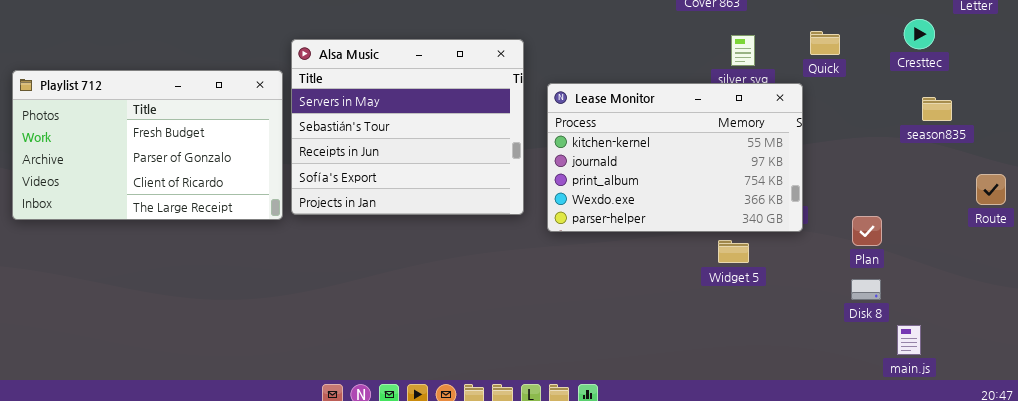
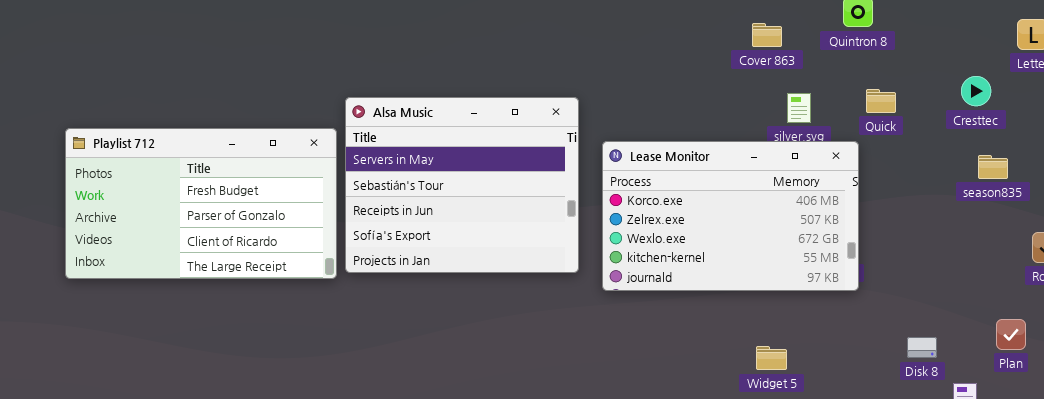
Lease Monitor: [547,83,803,232] -> [602,141,859,291], scrolled up 3 rows
Plan: [852,216,882,246] -> [996,319,1026,350], moved
Widget 5: [718,240,749,263] -> [756,346,787,370], moved

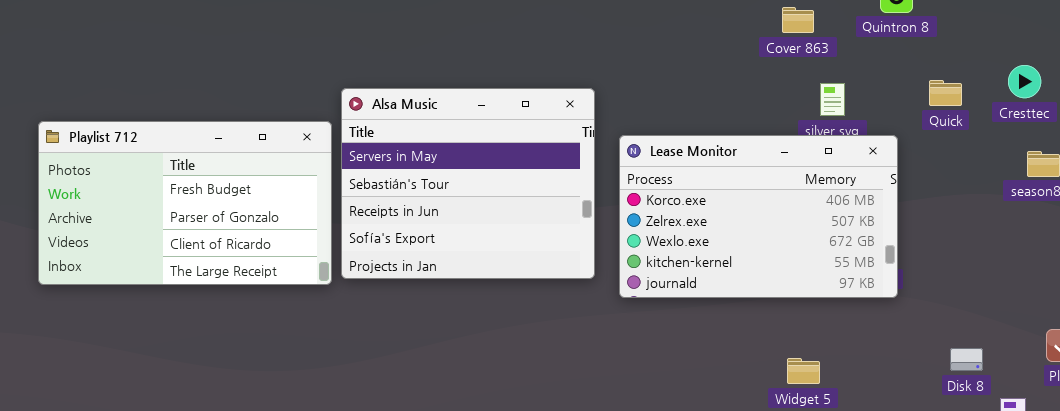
Quick: [866,89,896,113] -> [929,80,962,106], moved

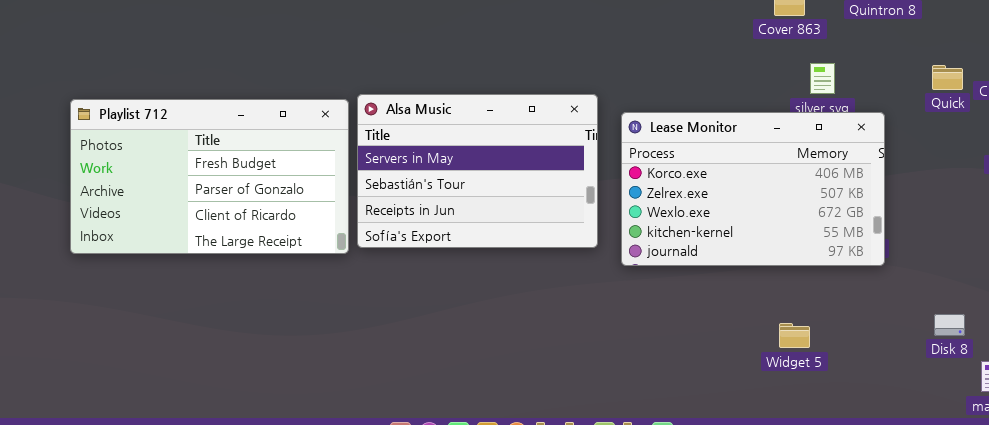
Quick: [929,80,962,106] -> [932,65,963,90], moved
Alsa Music: [341,88,595,279] -> [357,94,598,248], resized

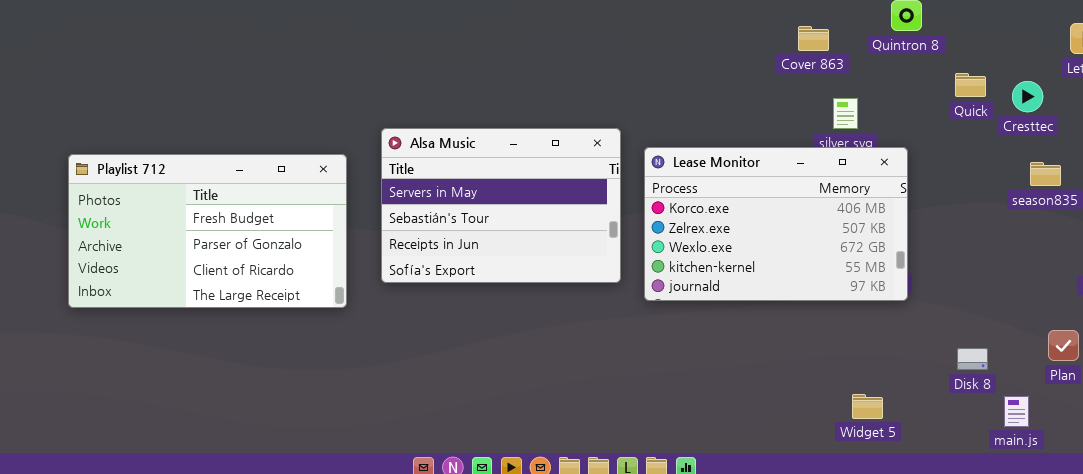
Quick: [932,65,963,90] -> [955,73,986,97], moved
Playlist 712: [70,99,349,254] -> [68,154,347,308], moved
Widget 5: [779,323,810,348] -> [852,394,883,419], moved

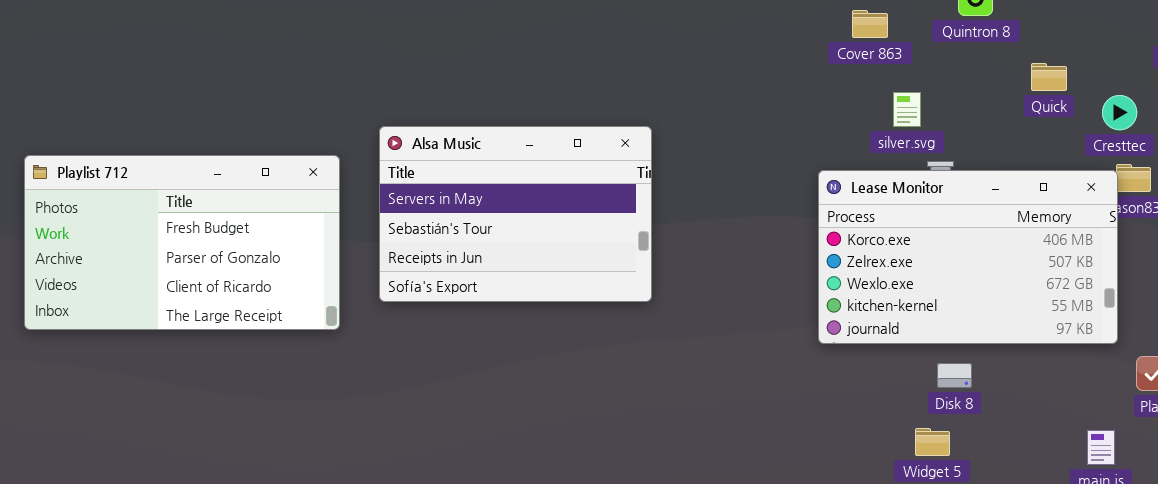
Cresttec: [1012,81,1043,112] -> [1102,95,1137,130], moved
Lease Monitor: [644,147,908,301] -> [818,170,1118,344], moved
Disk 8: [957,348,988,370] -> [937,363,972,388], moved

